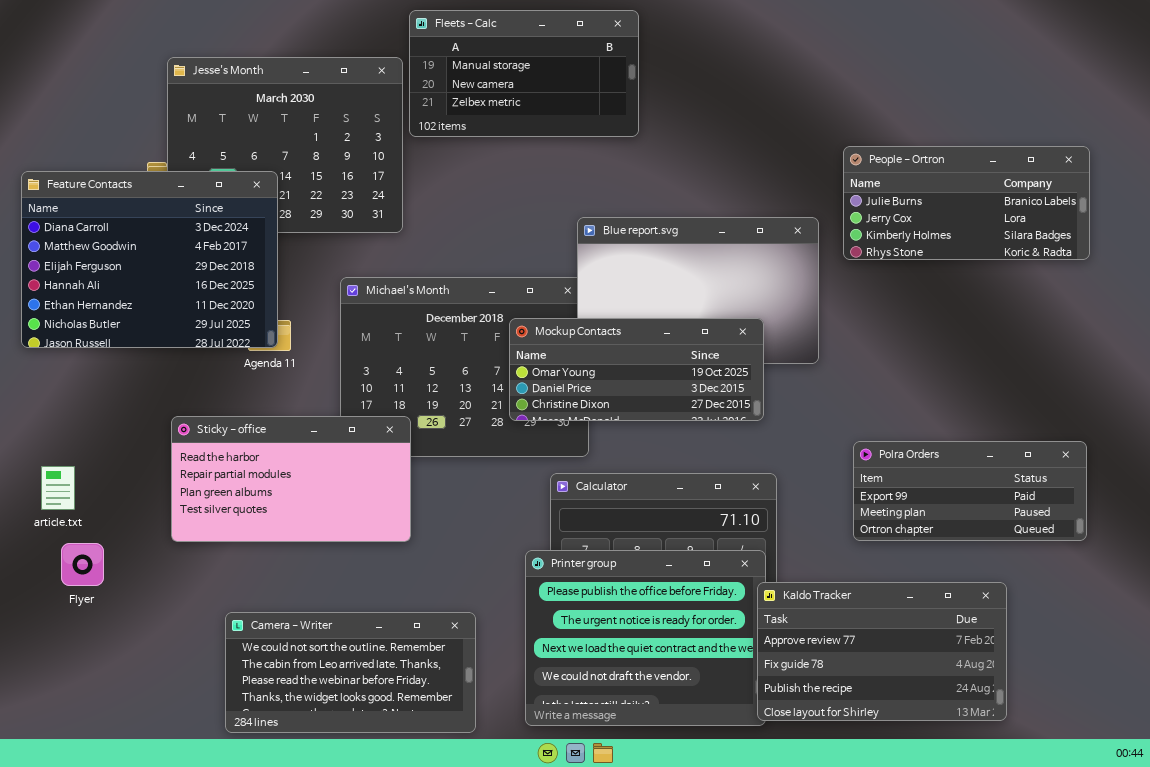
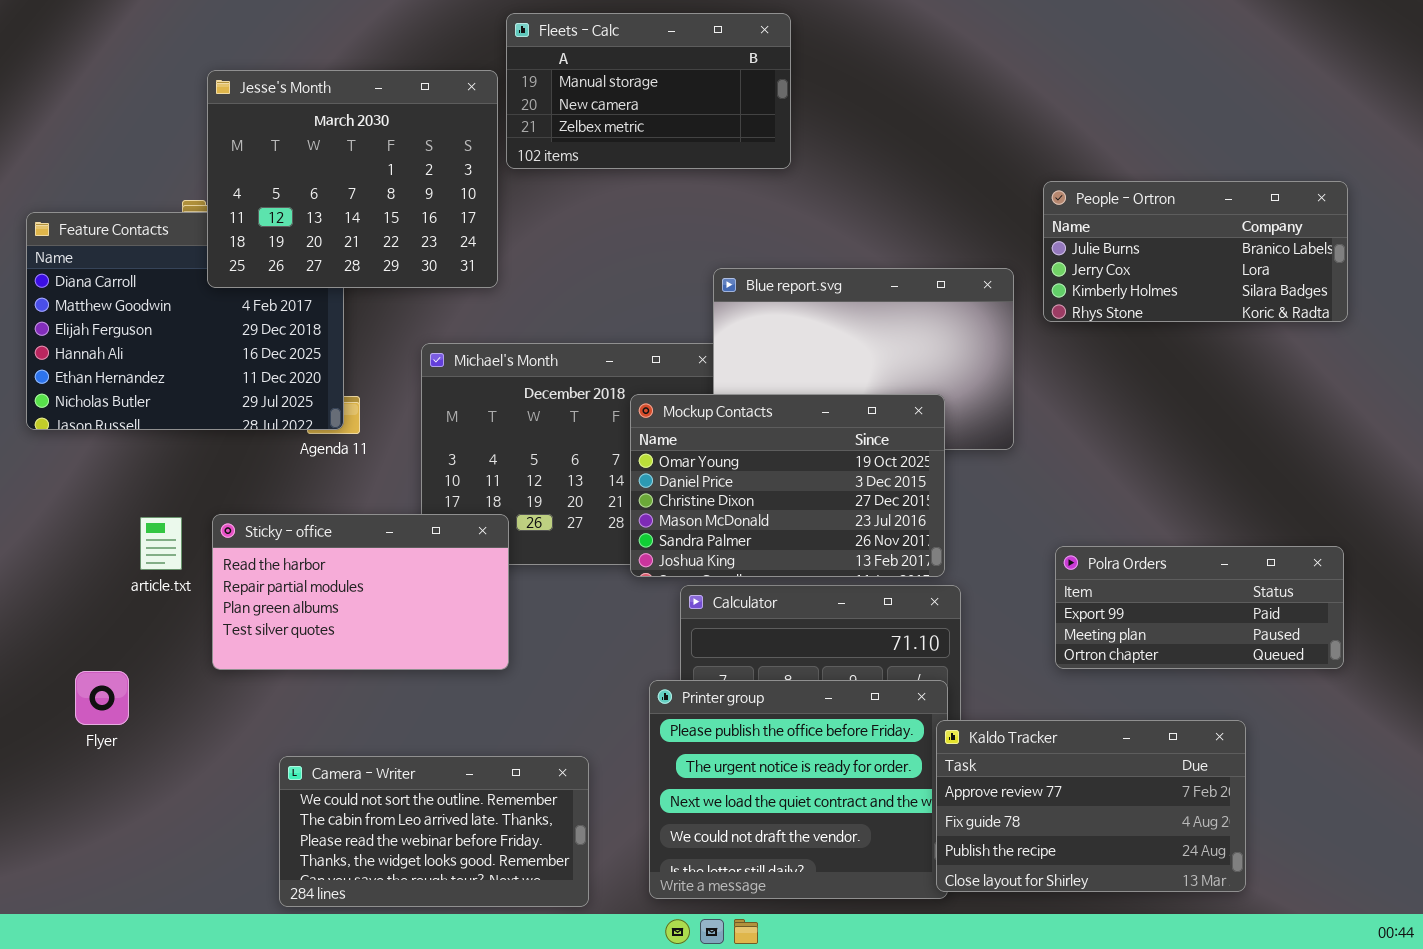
Jesse's Month: [167,57,403,233] -> [207,70,498,288], raised
Mockup Contacts: [509,318,764,421] -> [630,394,945,577], resized
article.txt: [41,466,75,510] -> [140,517,182,570], moved

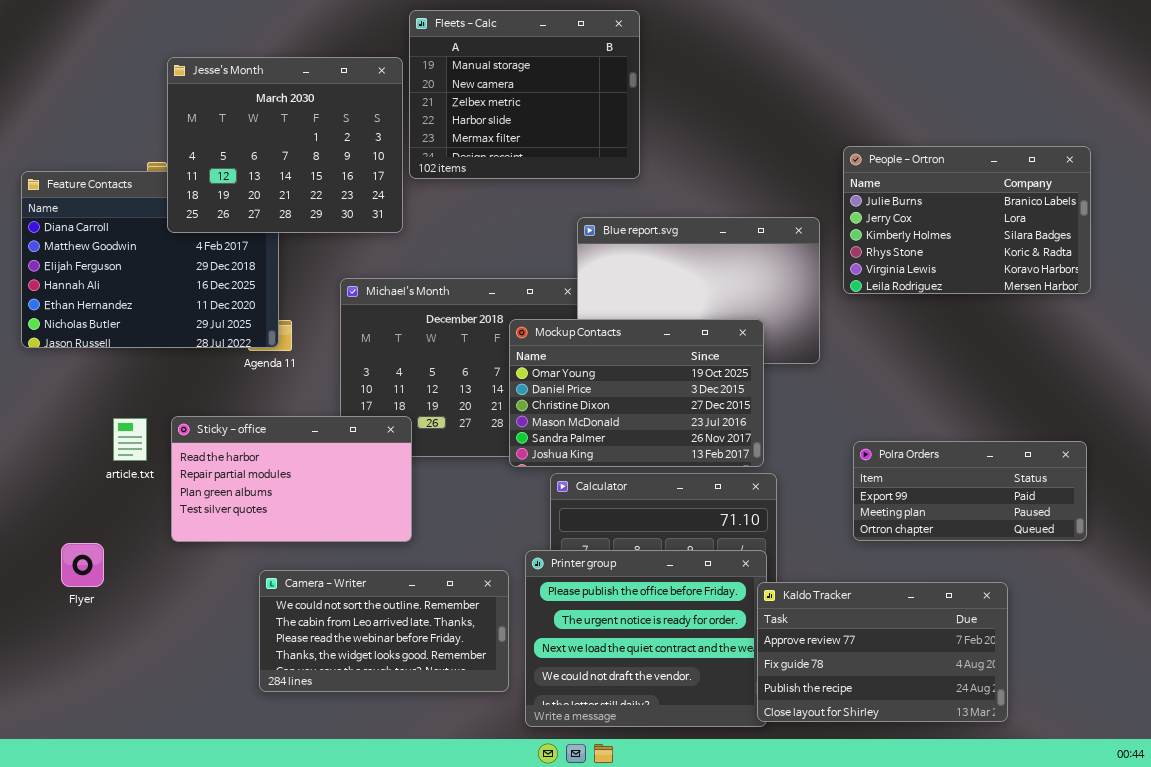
Fleets - Calc: [506,13,791,169] -> [409,10,640,179], resized
People - Ortron: [1043,181,1348,322] -> [843,146,1091,294], resized
Camera - Writer: [279,756,589,907] -> [259,570,509,692], moved

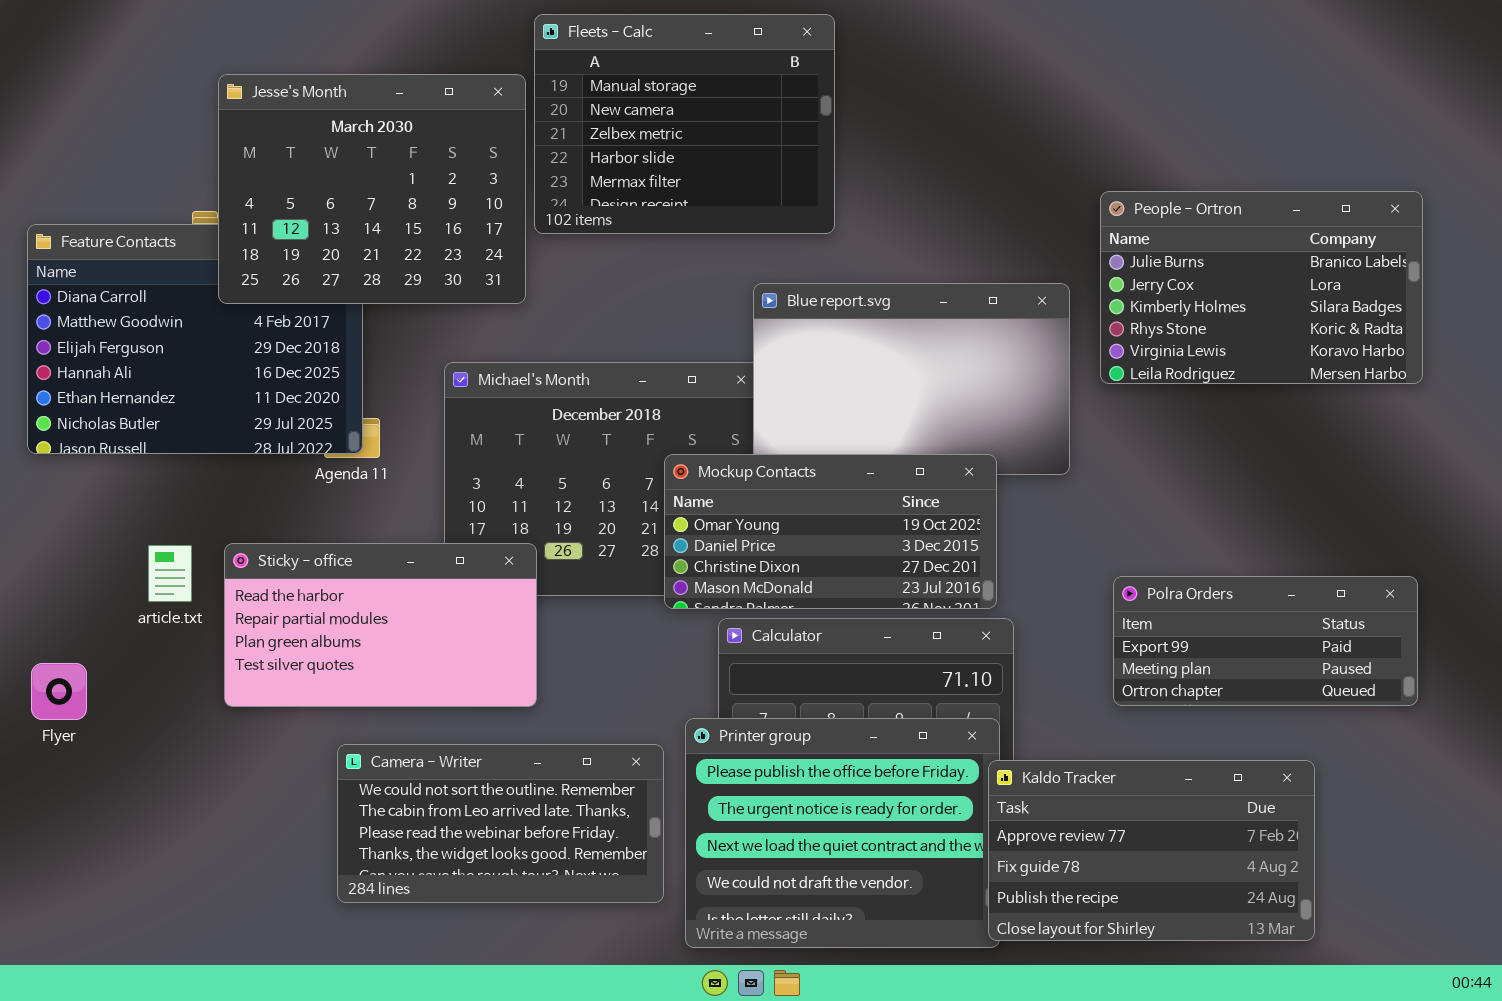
Mockup Contacts: [509,319,764,467] -> [664,454,997,609], resized
Flyer: [61,543,104,587] -> [31,663,87,720], moved

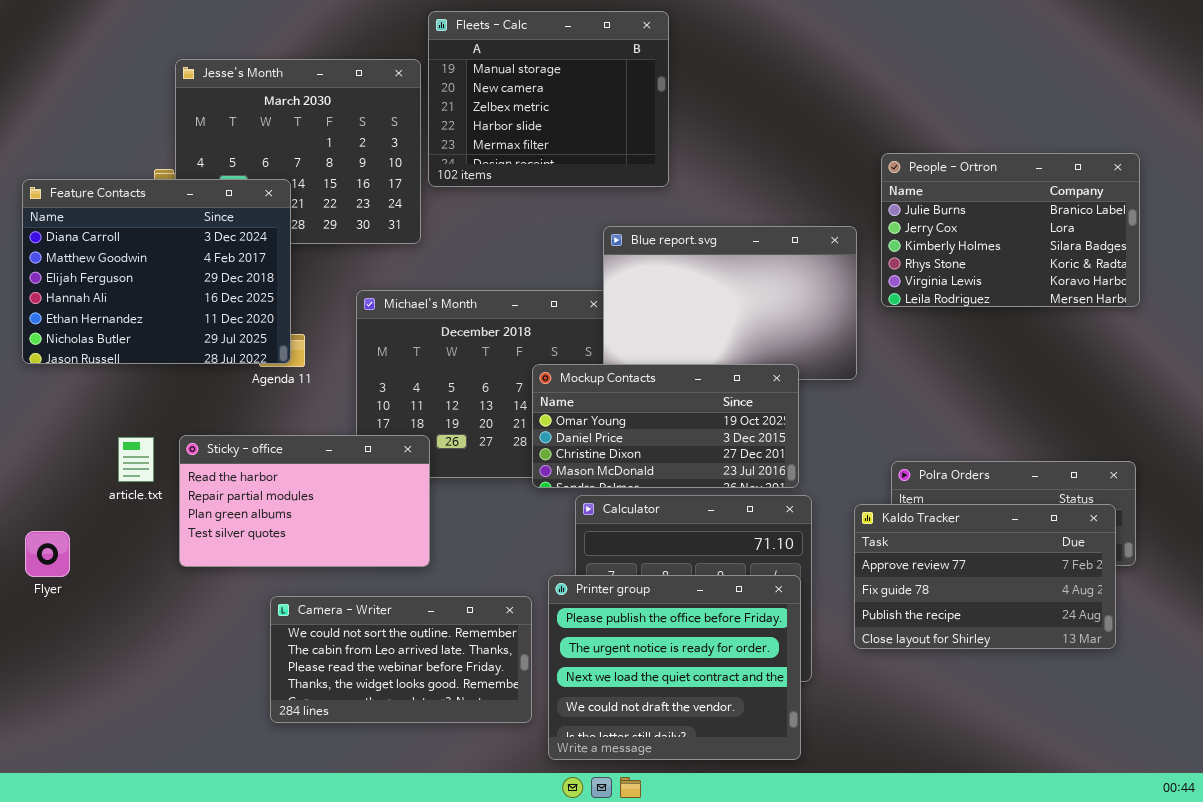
Feature Contacts: [27,224,363,454] -> [22,179,291,364], raised
Kaldo Tracker: [988,760,1315,941] -> [854,504,1116,649], moved

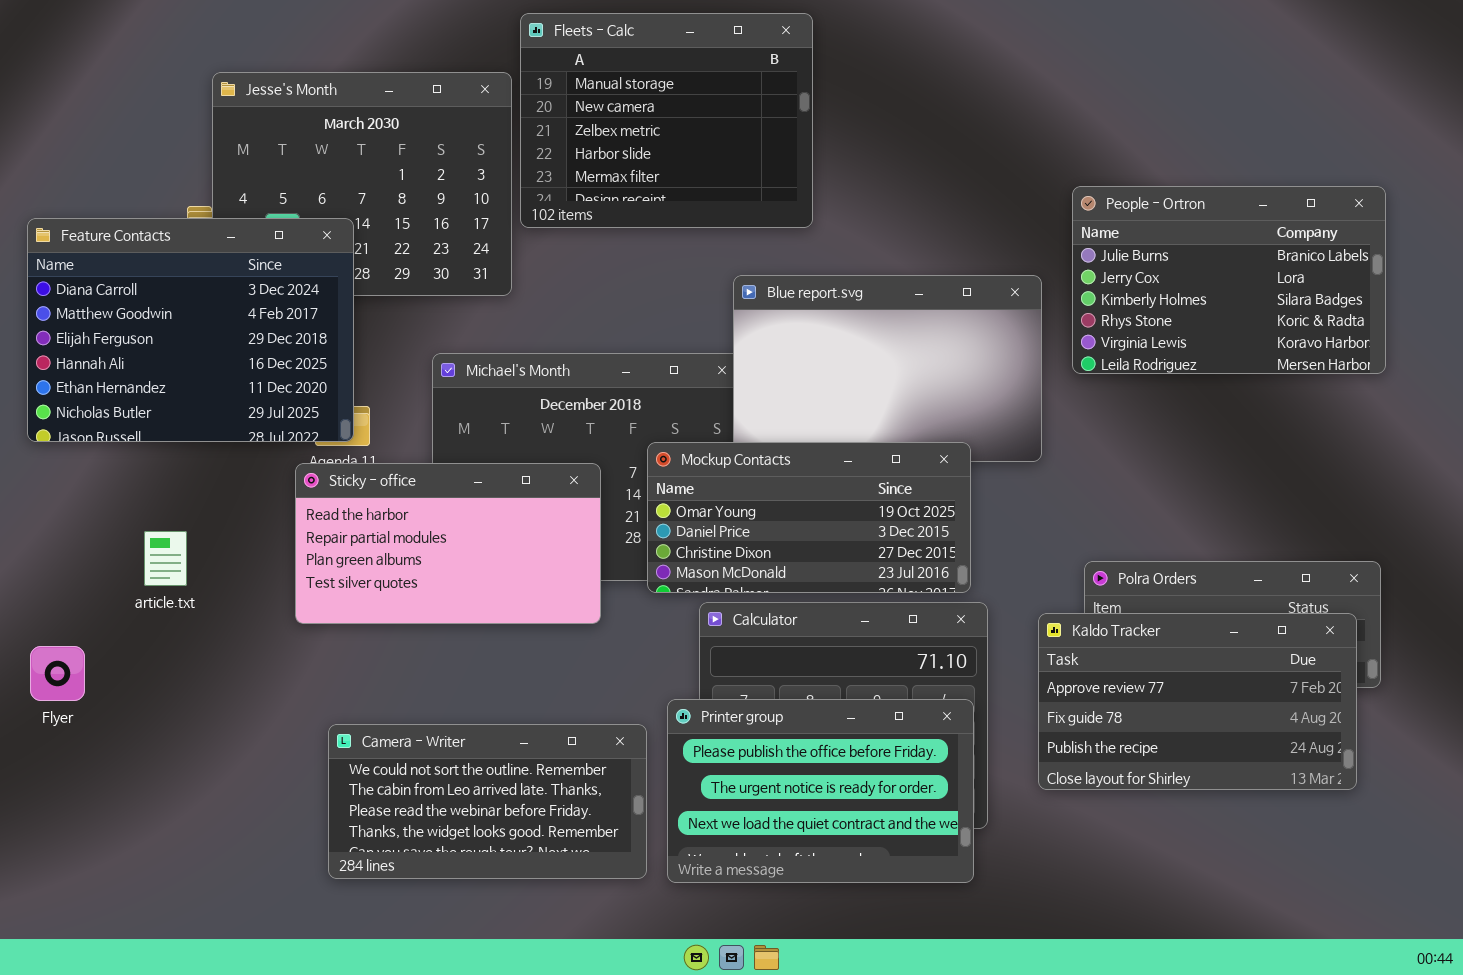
Sticky - office: [179,435,430,567] -> [295,463,601,624], moved
Printer group: [548,575,801,760] -> [667,699,974,883], resized

